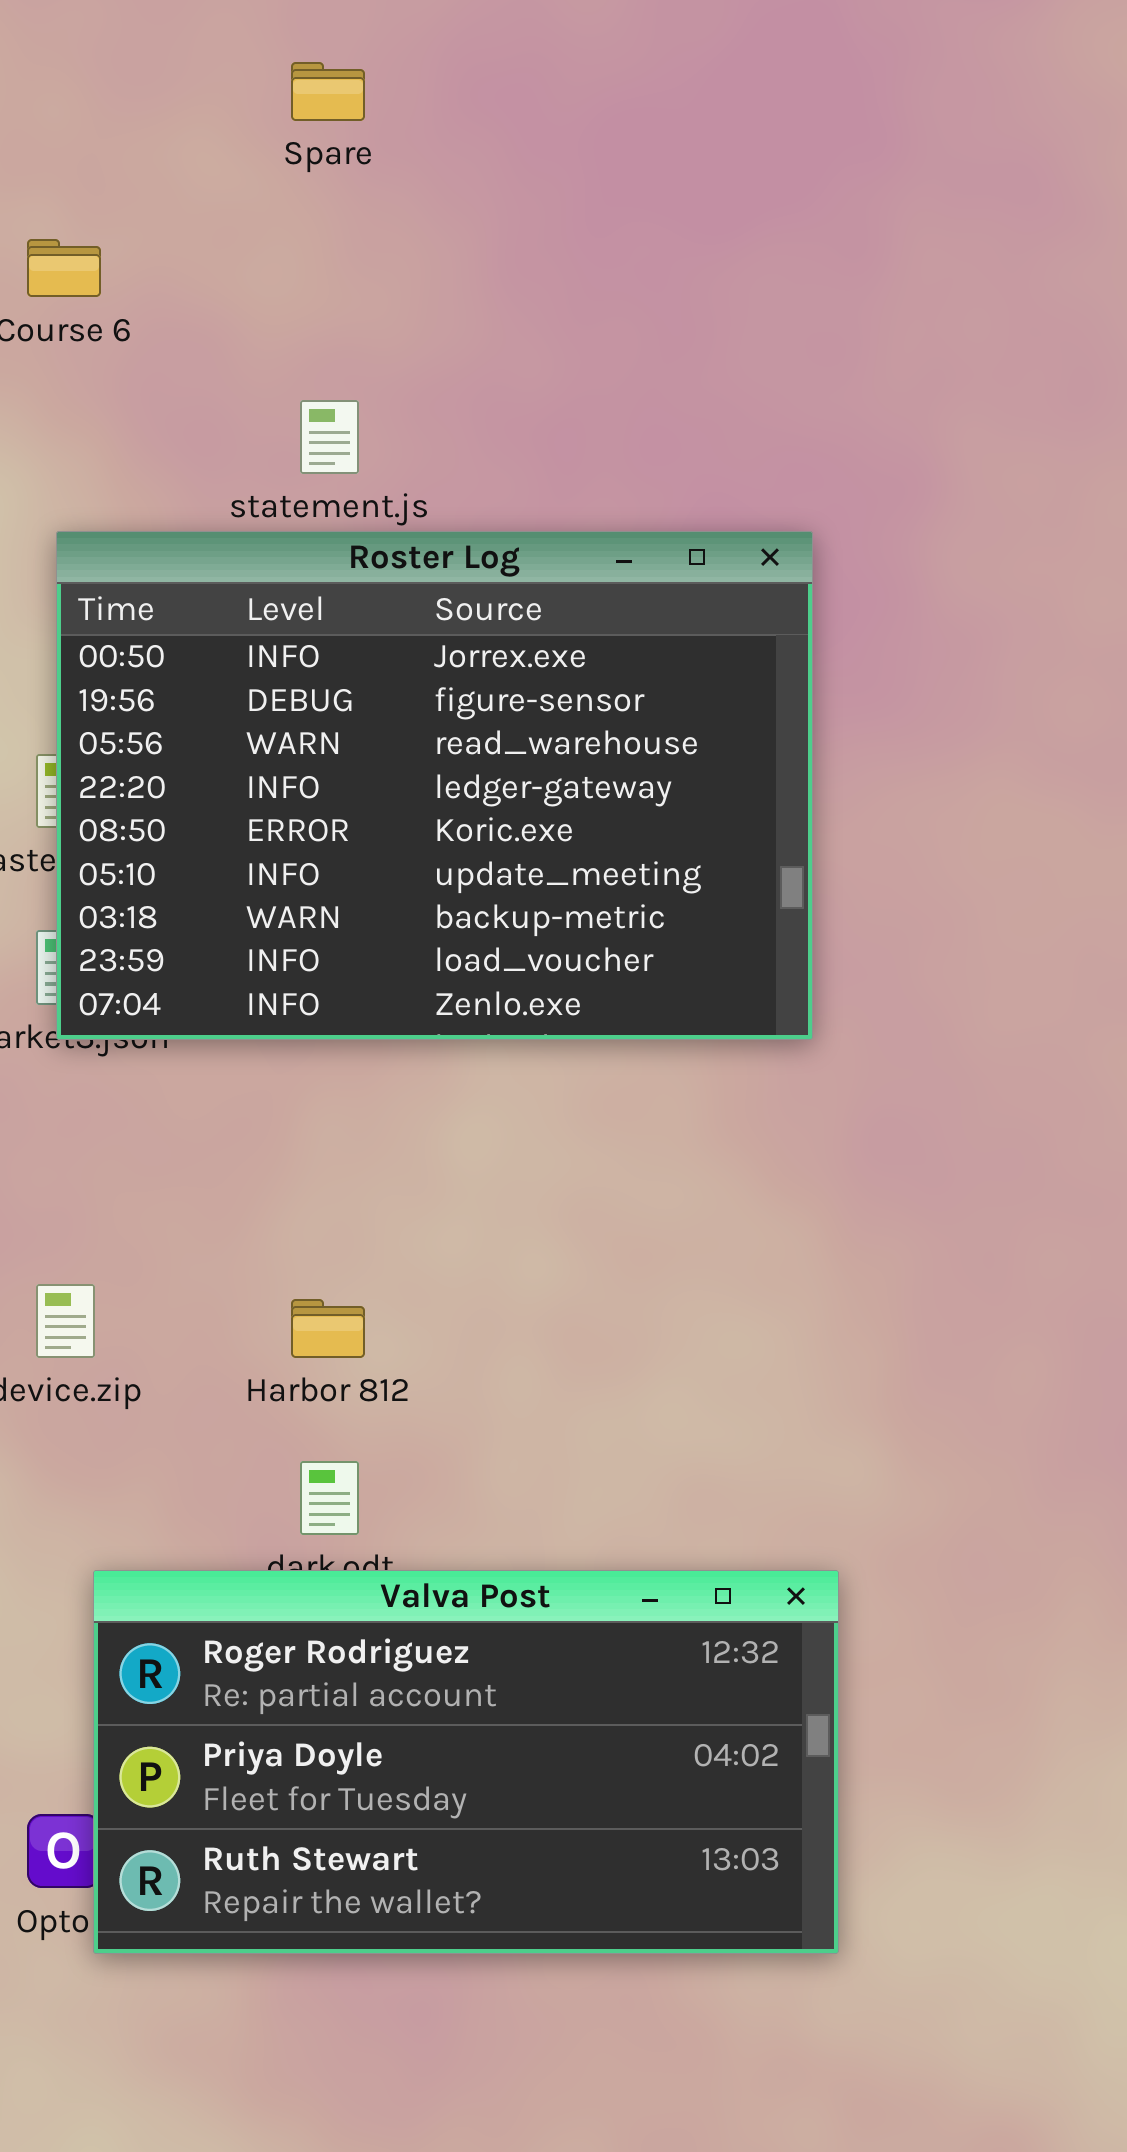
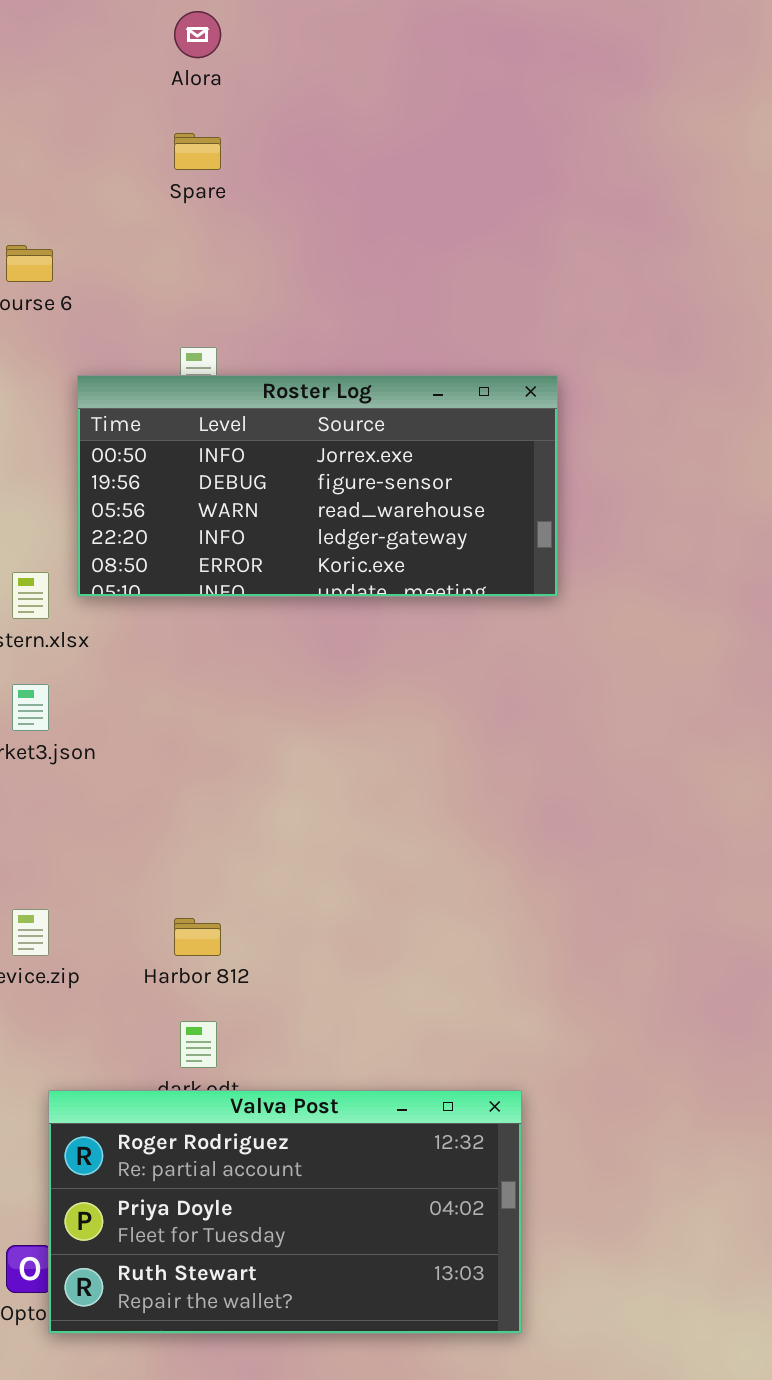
Roster Log: [56,531,813,1040] -> [77,375,558,597], moved, resized

